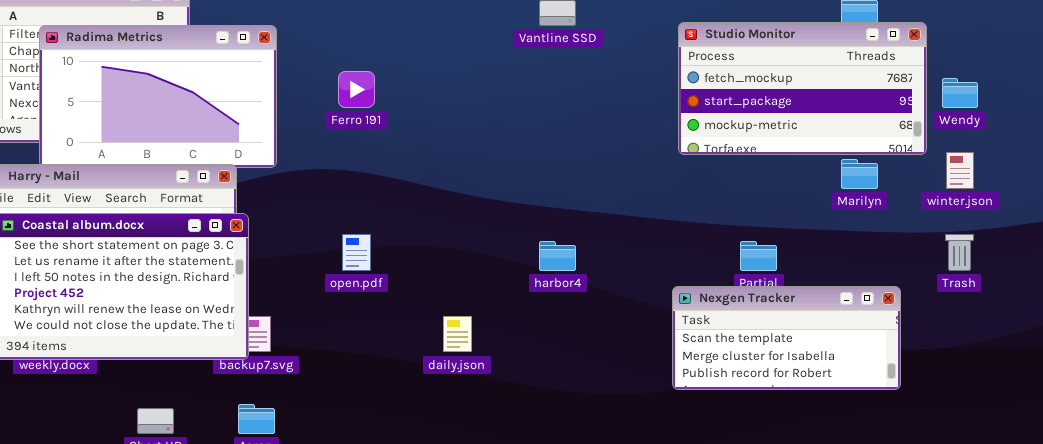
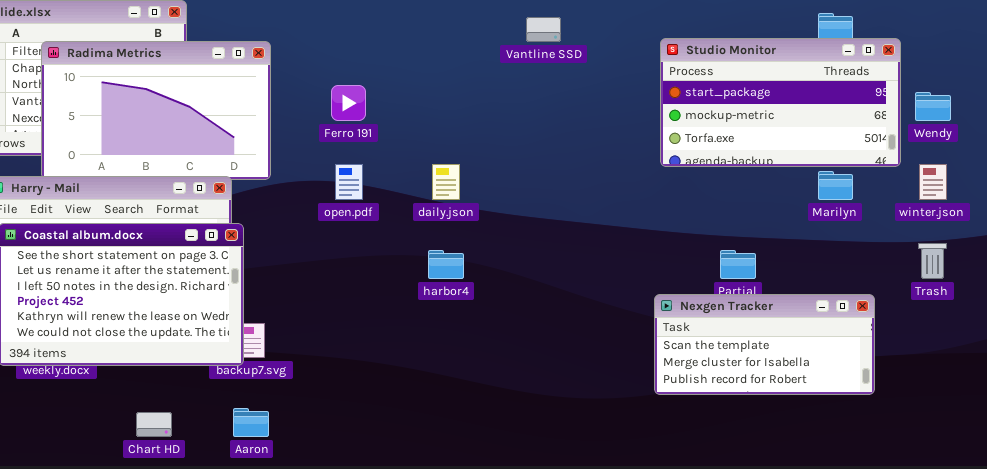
Studio Monitor: [678,22,927,155] -> [660,38,901,167], scrolled down 1 row
open.pdf: [342,234,371,271] -> [335,164,363,200], moved
harbor4: [539,241,576,271] -> [428,250,464,279], moved
daily.json: [443,316,472,352] -> [432,164,460,200], moved

